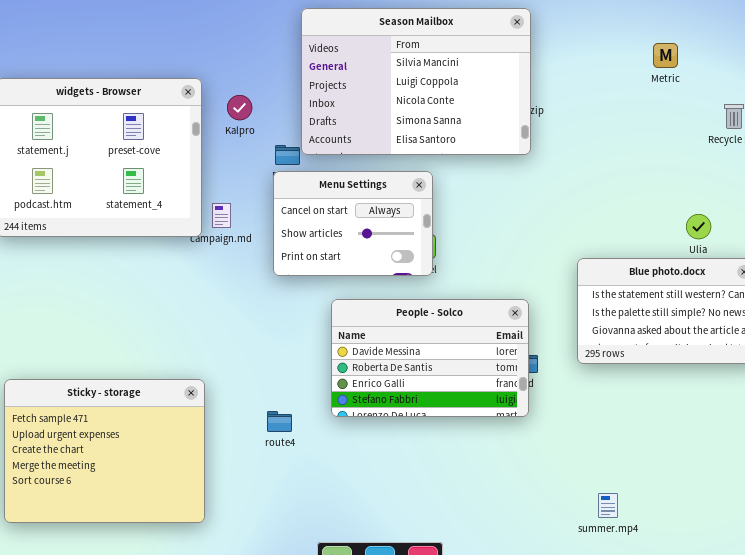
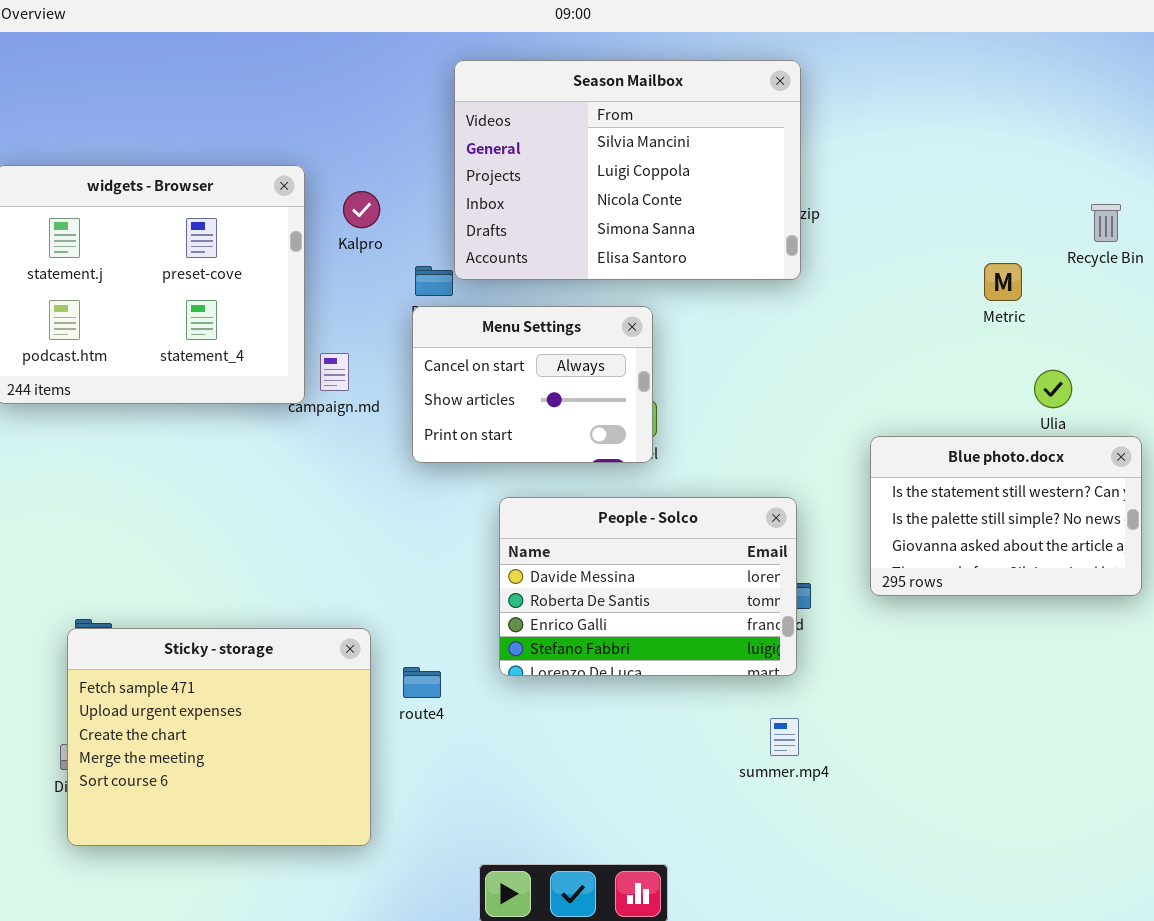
Metric: [653,43,678,68] -> [984,263,1022,301], moved
Sticky - storage: [4,379,205,523] -> [67,628,371,846], moved
summer.mp4: [598,493,618,518] -> [770,718,799,756], moved

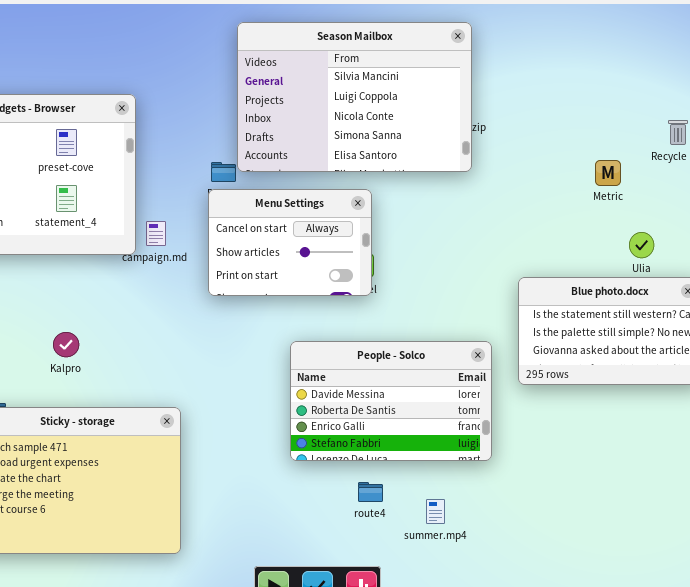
Kalpro: [343,191,380,228] -> [53,332,79,357], moved
People - Solco: [499,497,797,676] -> [290,341,492,461], moved
route4: [403,667,441,698] -> [358,482,383,502], moved
summer.mp4: [770,718,799,756] -> [426,499,445,524], moved

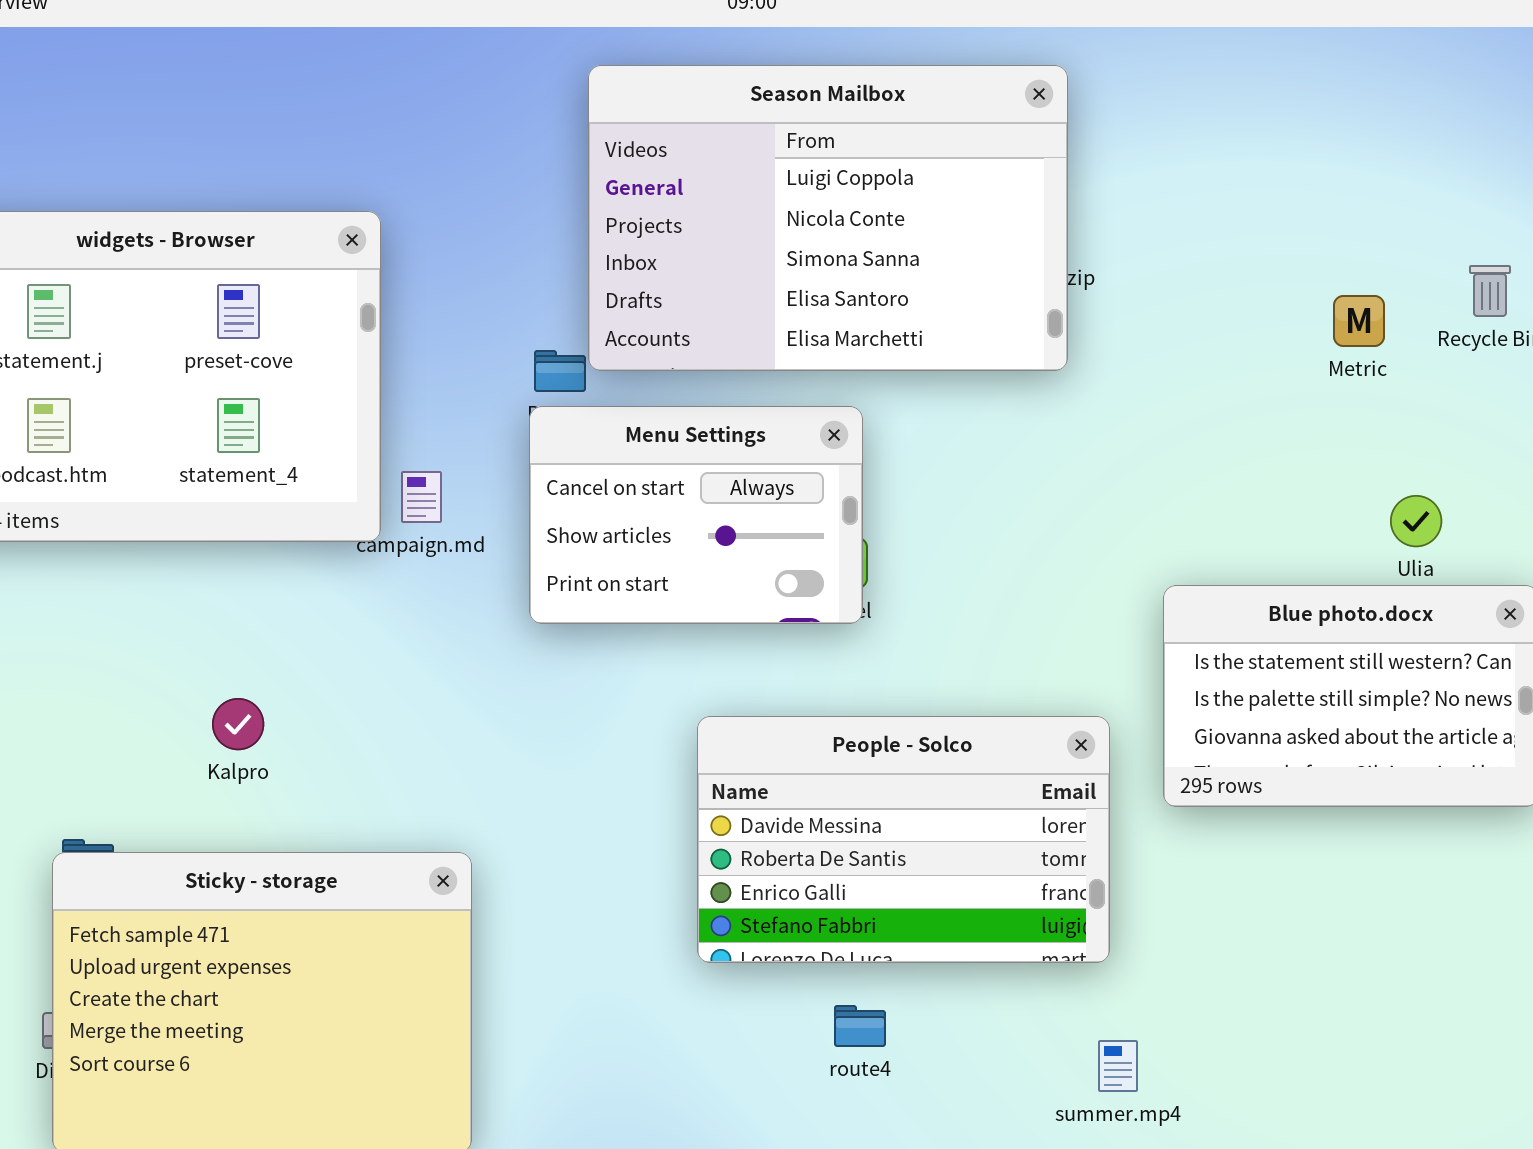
Season Mailbox: [237,22,472,172] -> [588,65,1068,371], scrolled down 1 row
Metric: [595,160,621,186] -> [1333,295,1385,347], moved
summer.mp4: [426,499,445,524] -> [1098,1040,1138,1092], moved

